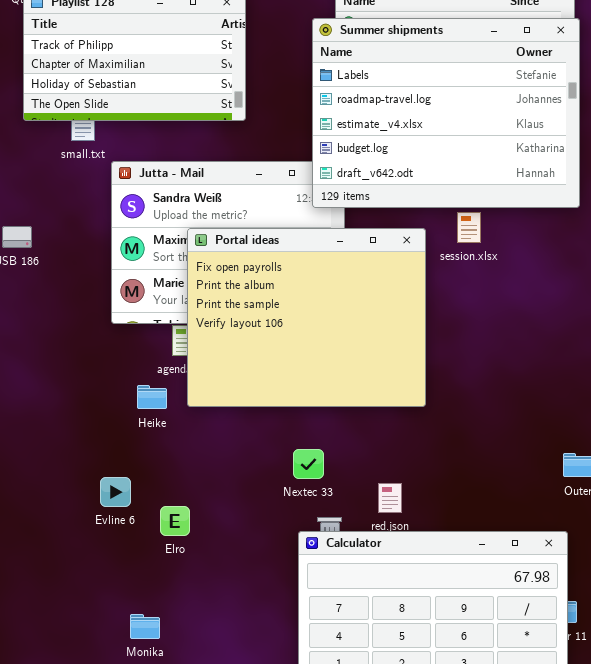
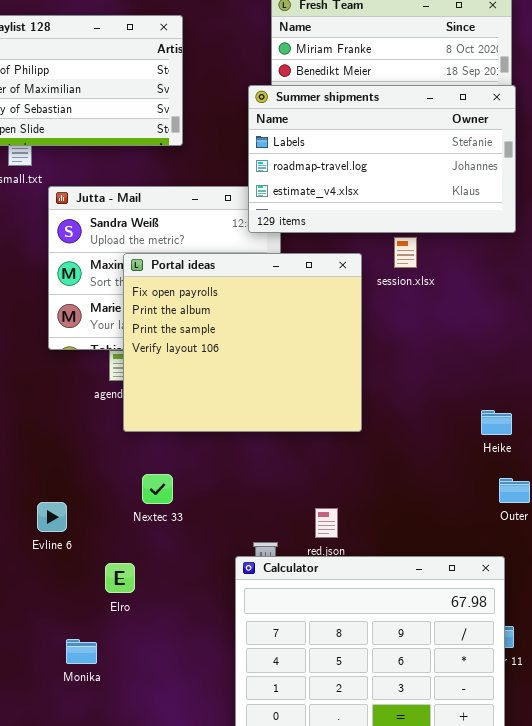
Summer shipments: [312,18,580,208] -> [248,85,516,233], resized
Heike: [137,385,167,409] -> [481,410,512,435], moved
Nextec 33: [293,449,324,479] -> [142,474,173,504], moved
Elro: [160,506,190,536] -> [105,563,135,593], moved

